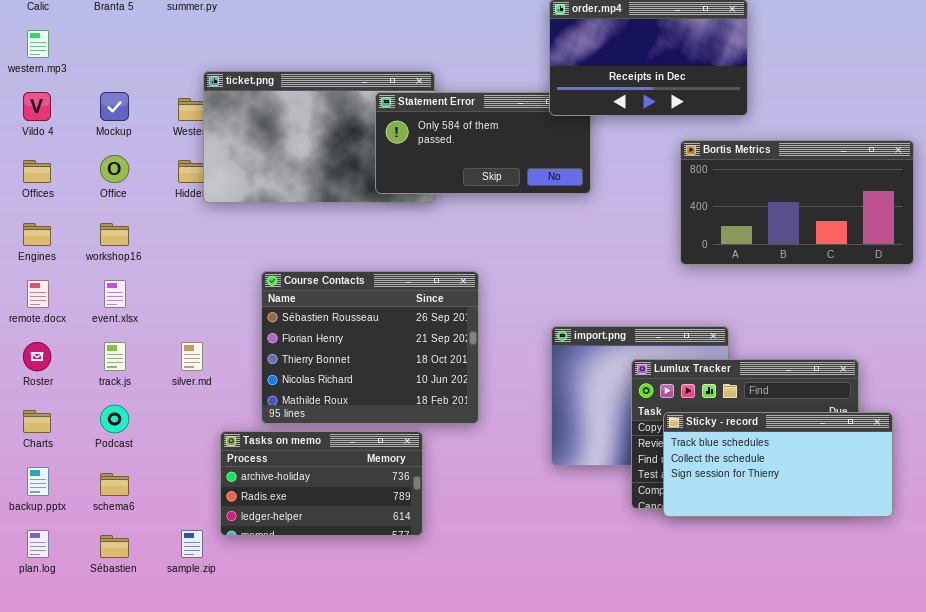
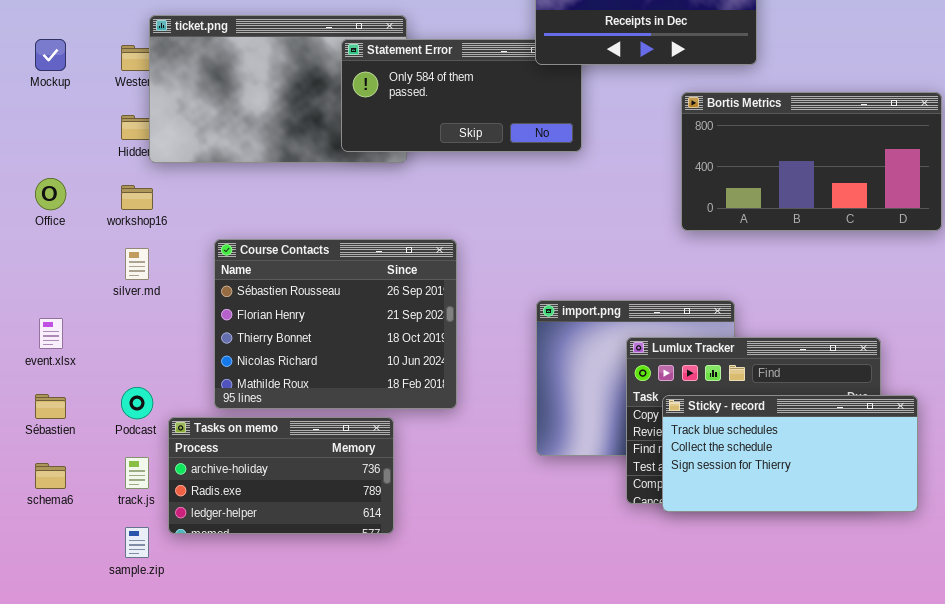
Office: [100,155,129,183] -> [35,178,66,210], moved
workshop16: [100,223,129,246] -> [121,185,153,210], moved
event.xlsx: [104,280,126,308] -> [39,318,63,349], moved
track.js: [104,342,126,371] -> [125,457,149,489], moved
silver.md: [181,342,203,371] -> [125,248,149,280], moved
Podcast: [100,405,129,433] -> [121,387,153,419], moved
Sébastien: [100,535,129,558] -> [35,394,66,419], moved

